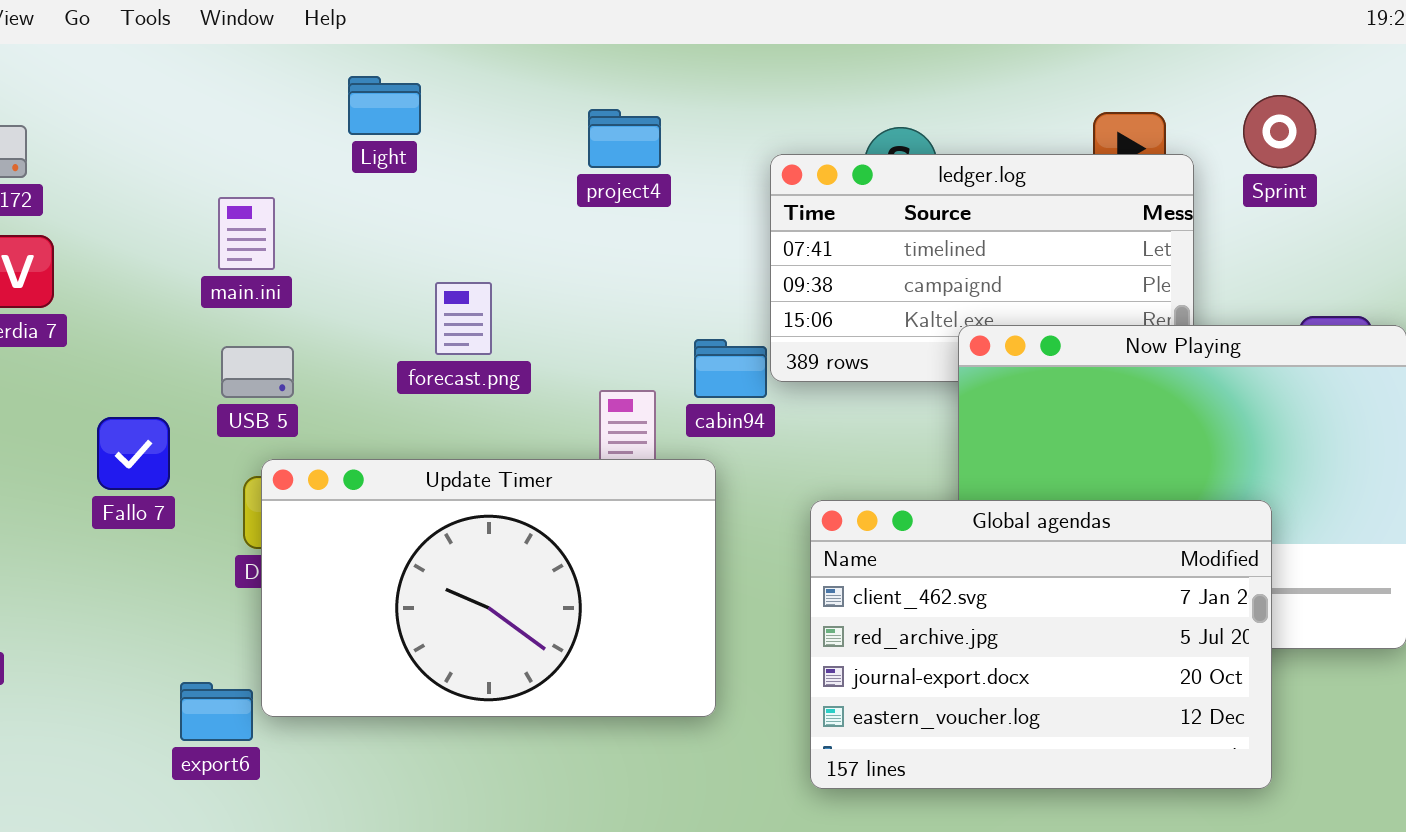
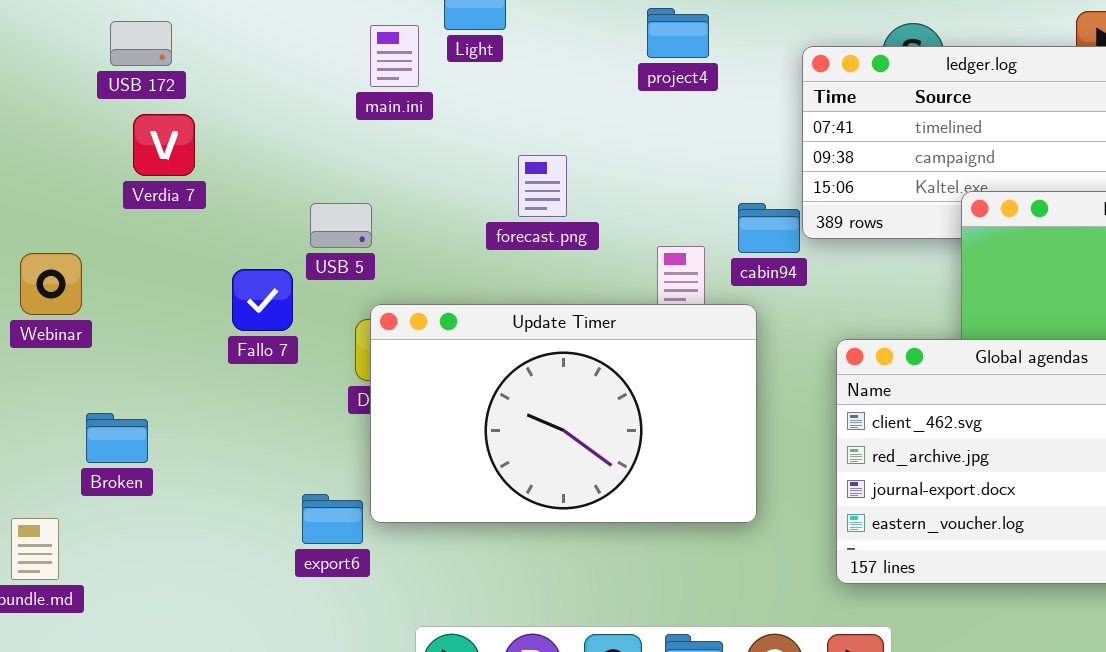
main.ini: [218,197,275,270] -> [370,25,419,87], moved
USB 5: [221,346,294,398] -> [310,203,372,248], moved

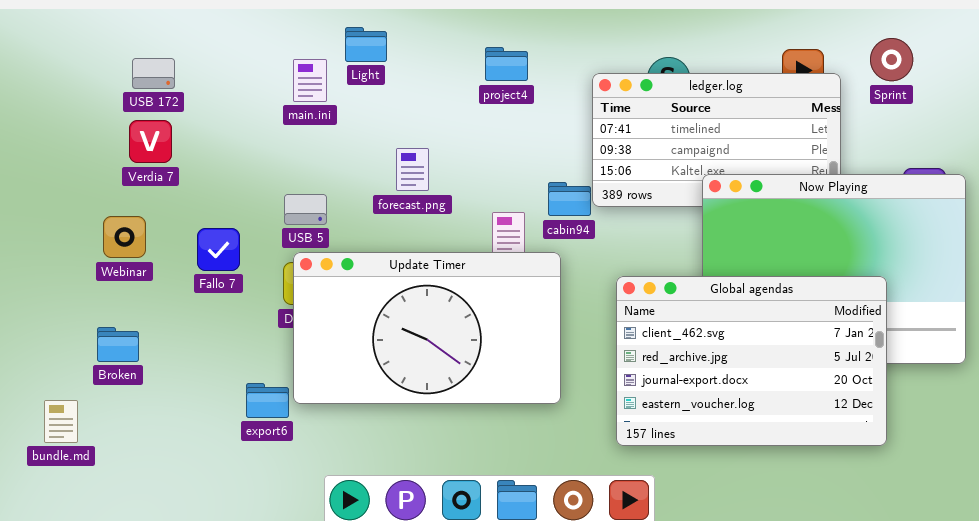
USB 172: [110,21,172,66] -> [132,58,175,89], moved
USB 5: [310,203,372,248] -> [284,194,327,225], moved
Webinar: [20,253,82,315] -> [103,216,146,258], moved

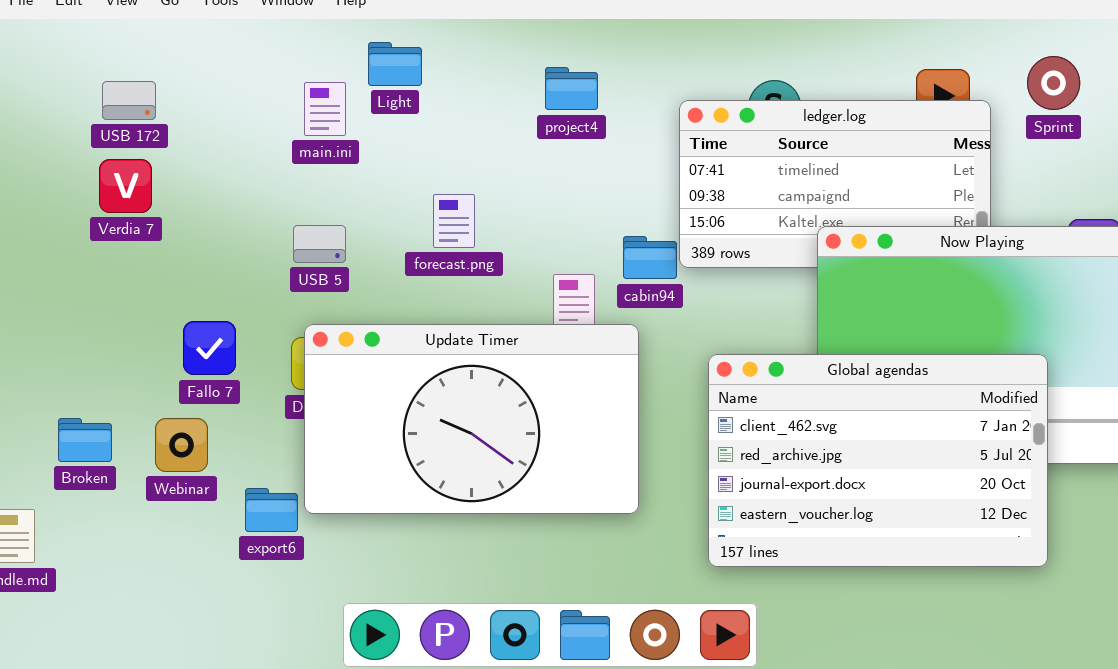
USB 5: [284,194,327,225] -> [293,225,346,263], moved
Webinar: [103,216,146,258] -> [155,418,208,472], moved
Fallo 7: [197,228,240,271] -> [183,321,236,375], moved

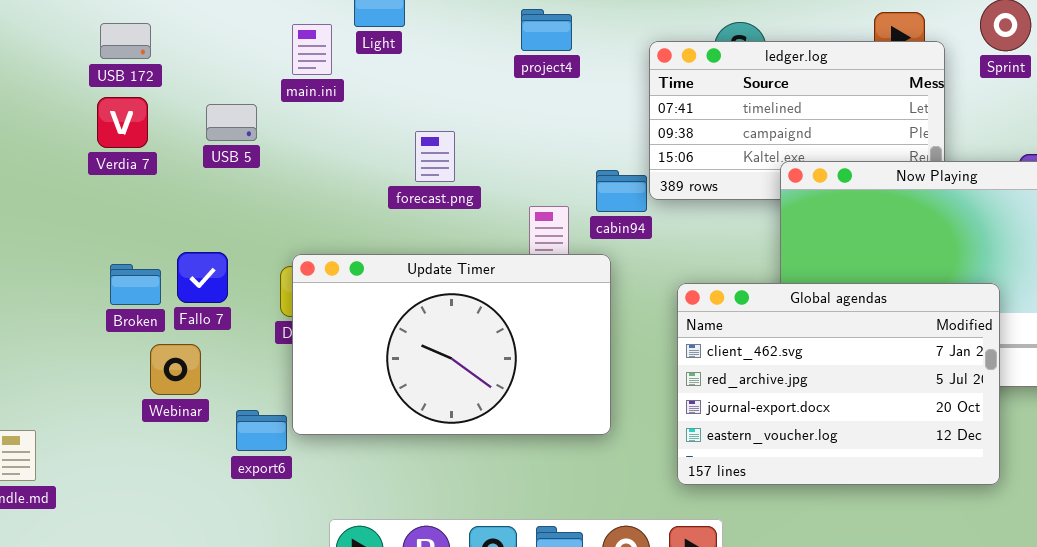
USB 5: [293,225,346,263] -> [206,104,257,141], moved
Broken: [58,418,112,462] -> [110,264,161,305], moved

